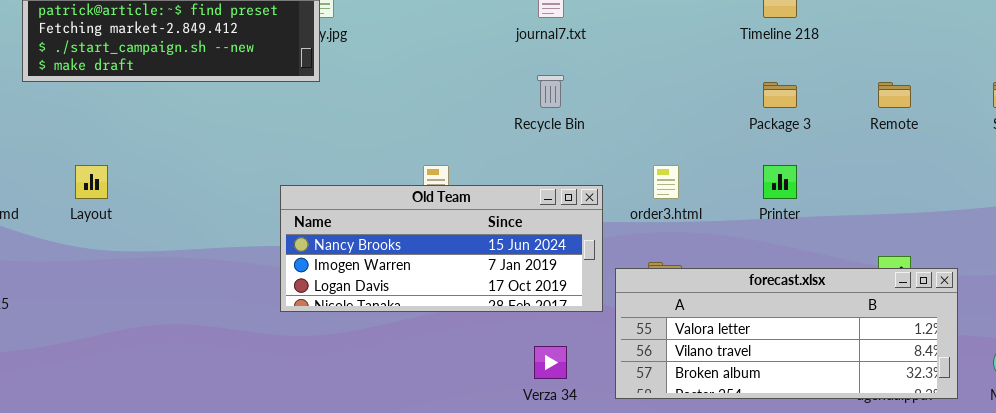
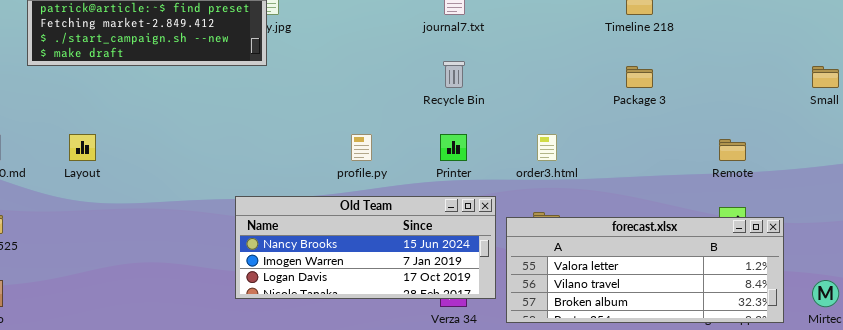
Remote: [878,82,911,108] -> [719,139,746,161], moved
Printer: [763,165,797,199] -> [440,134,467,161], moved
Old Team: [280,185,603,312] -> [235,196,496,299], moved

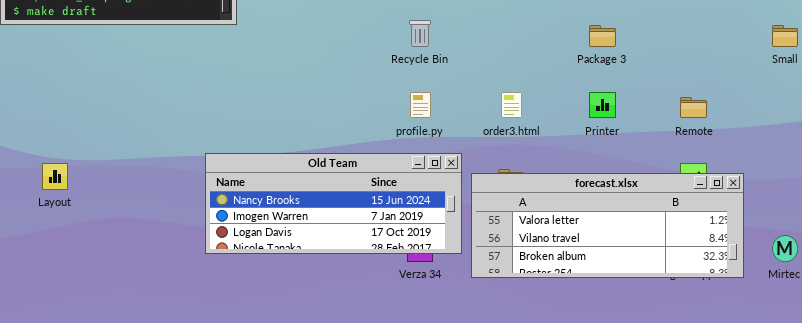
Layout: [69,134,96,161] -> [42,163,68,190], moved
profile.py: [351,134,372,161] -> [410,92,431,118], moved
Printer: [440,134,467,161] -> [589,92,616,118], moved

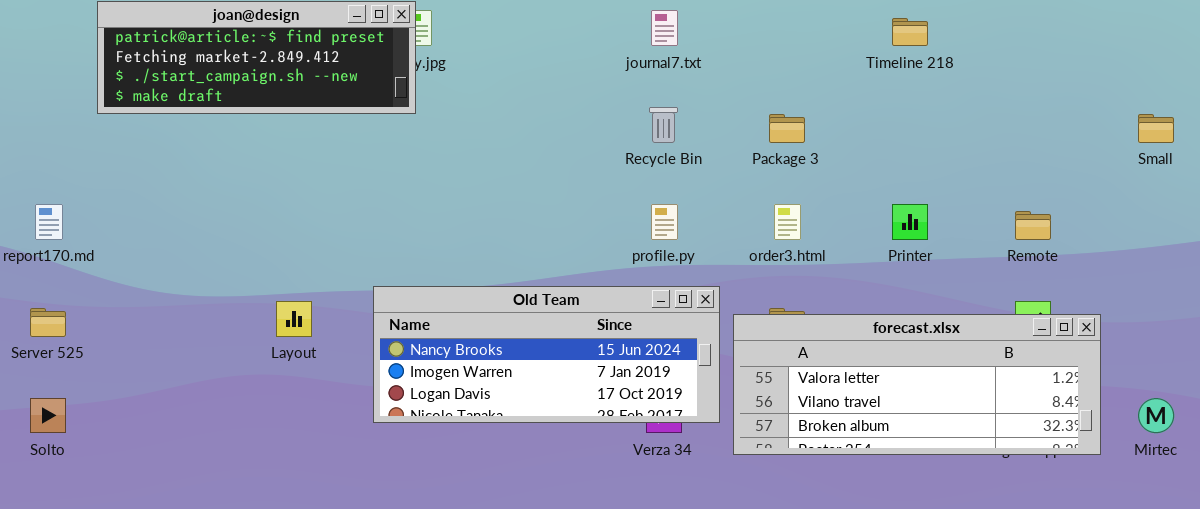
Package 3: [589,25,616,47] -> [769,114,805,143], moved
Layout: [42,163,68,190] -> [276,301,312,337], moved

